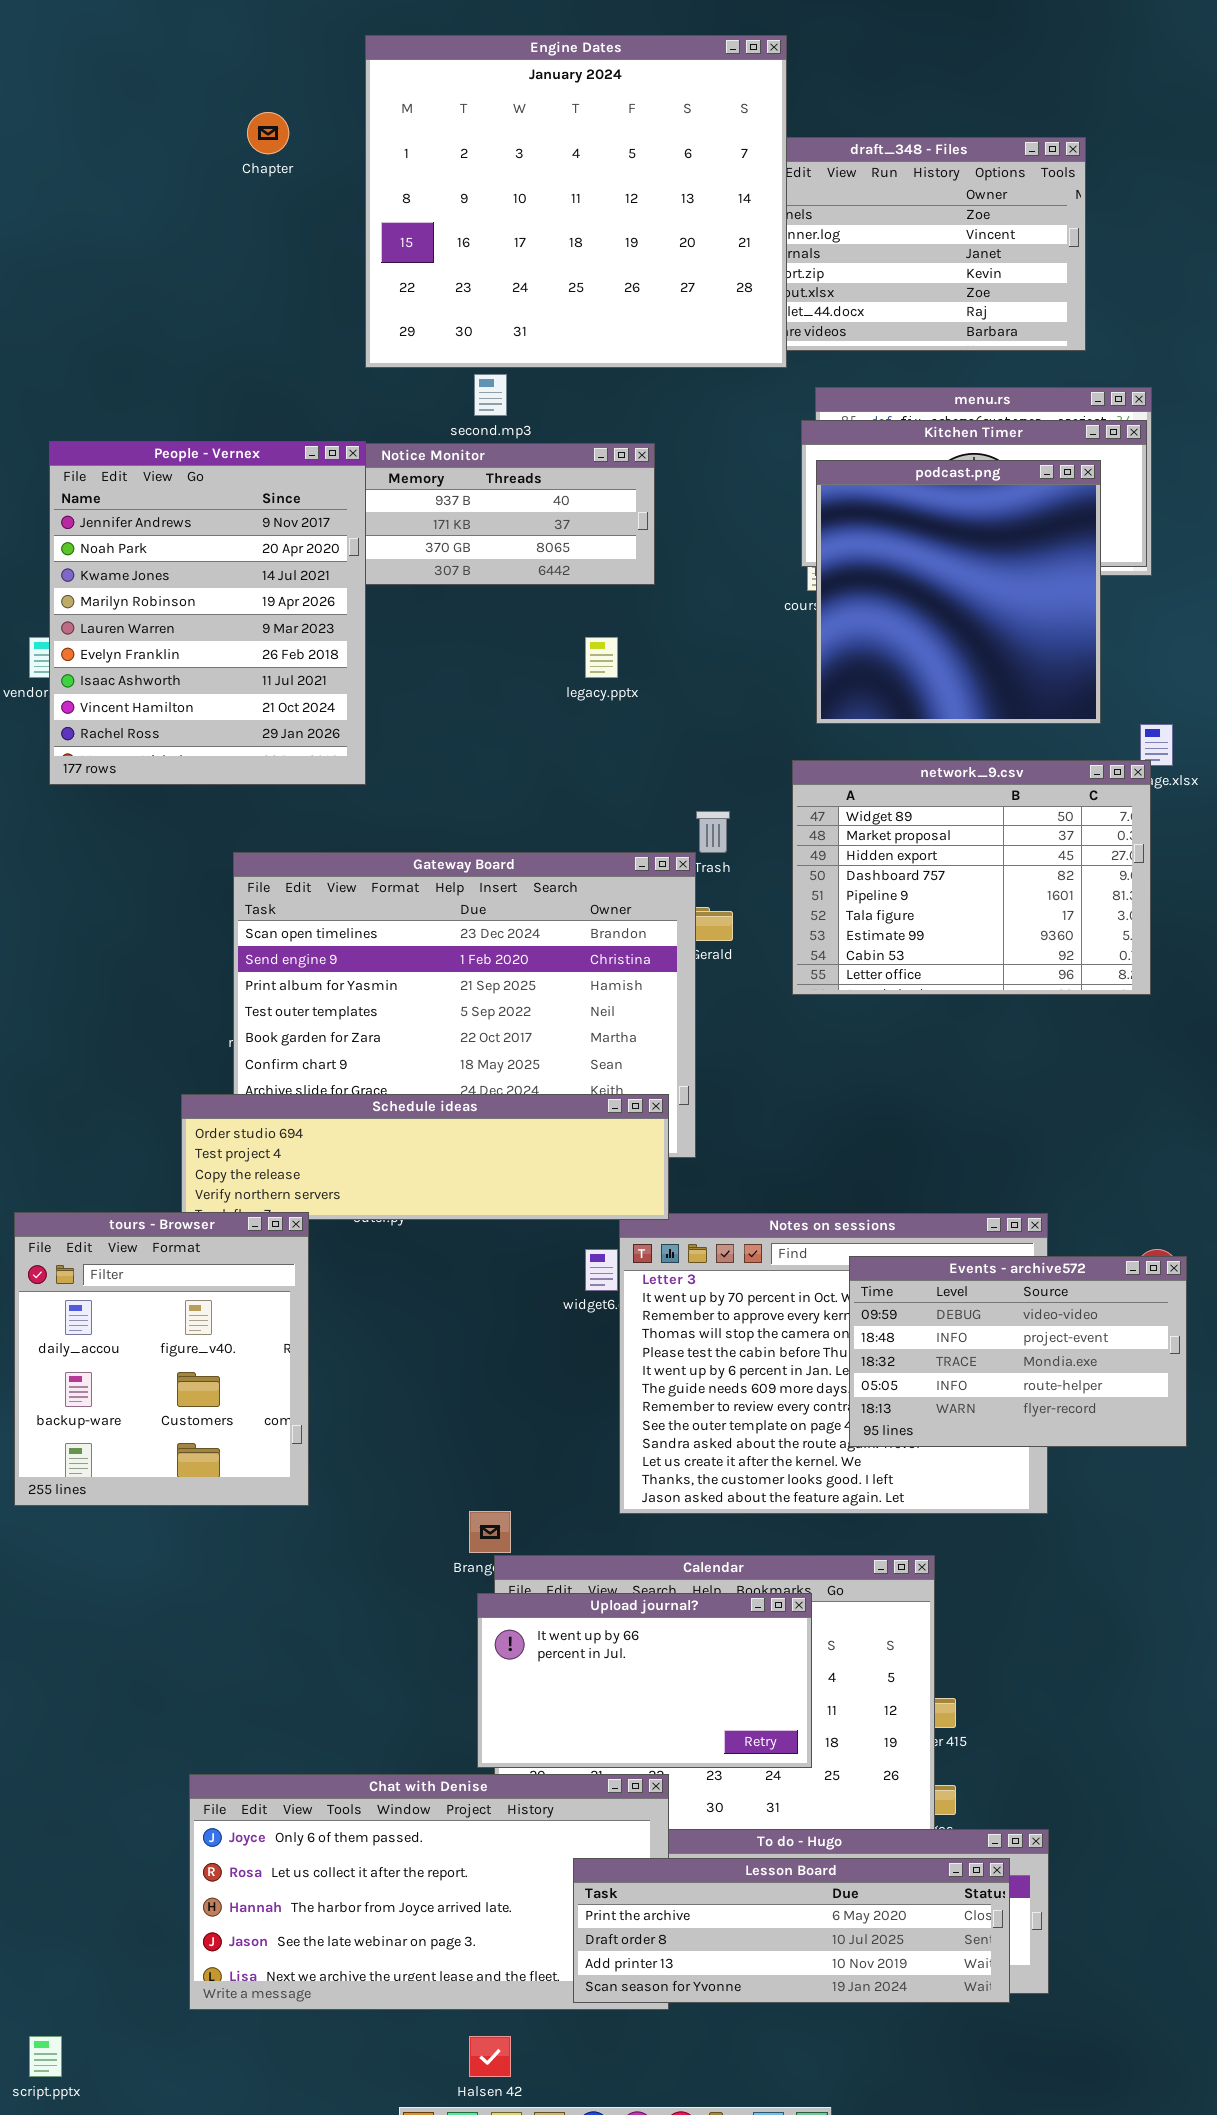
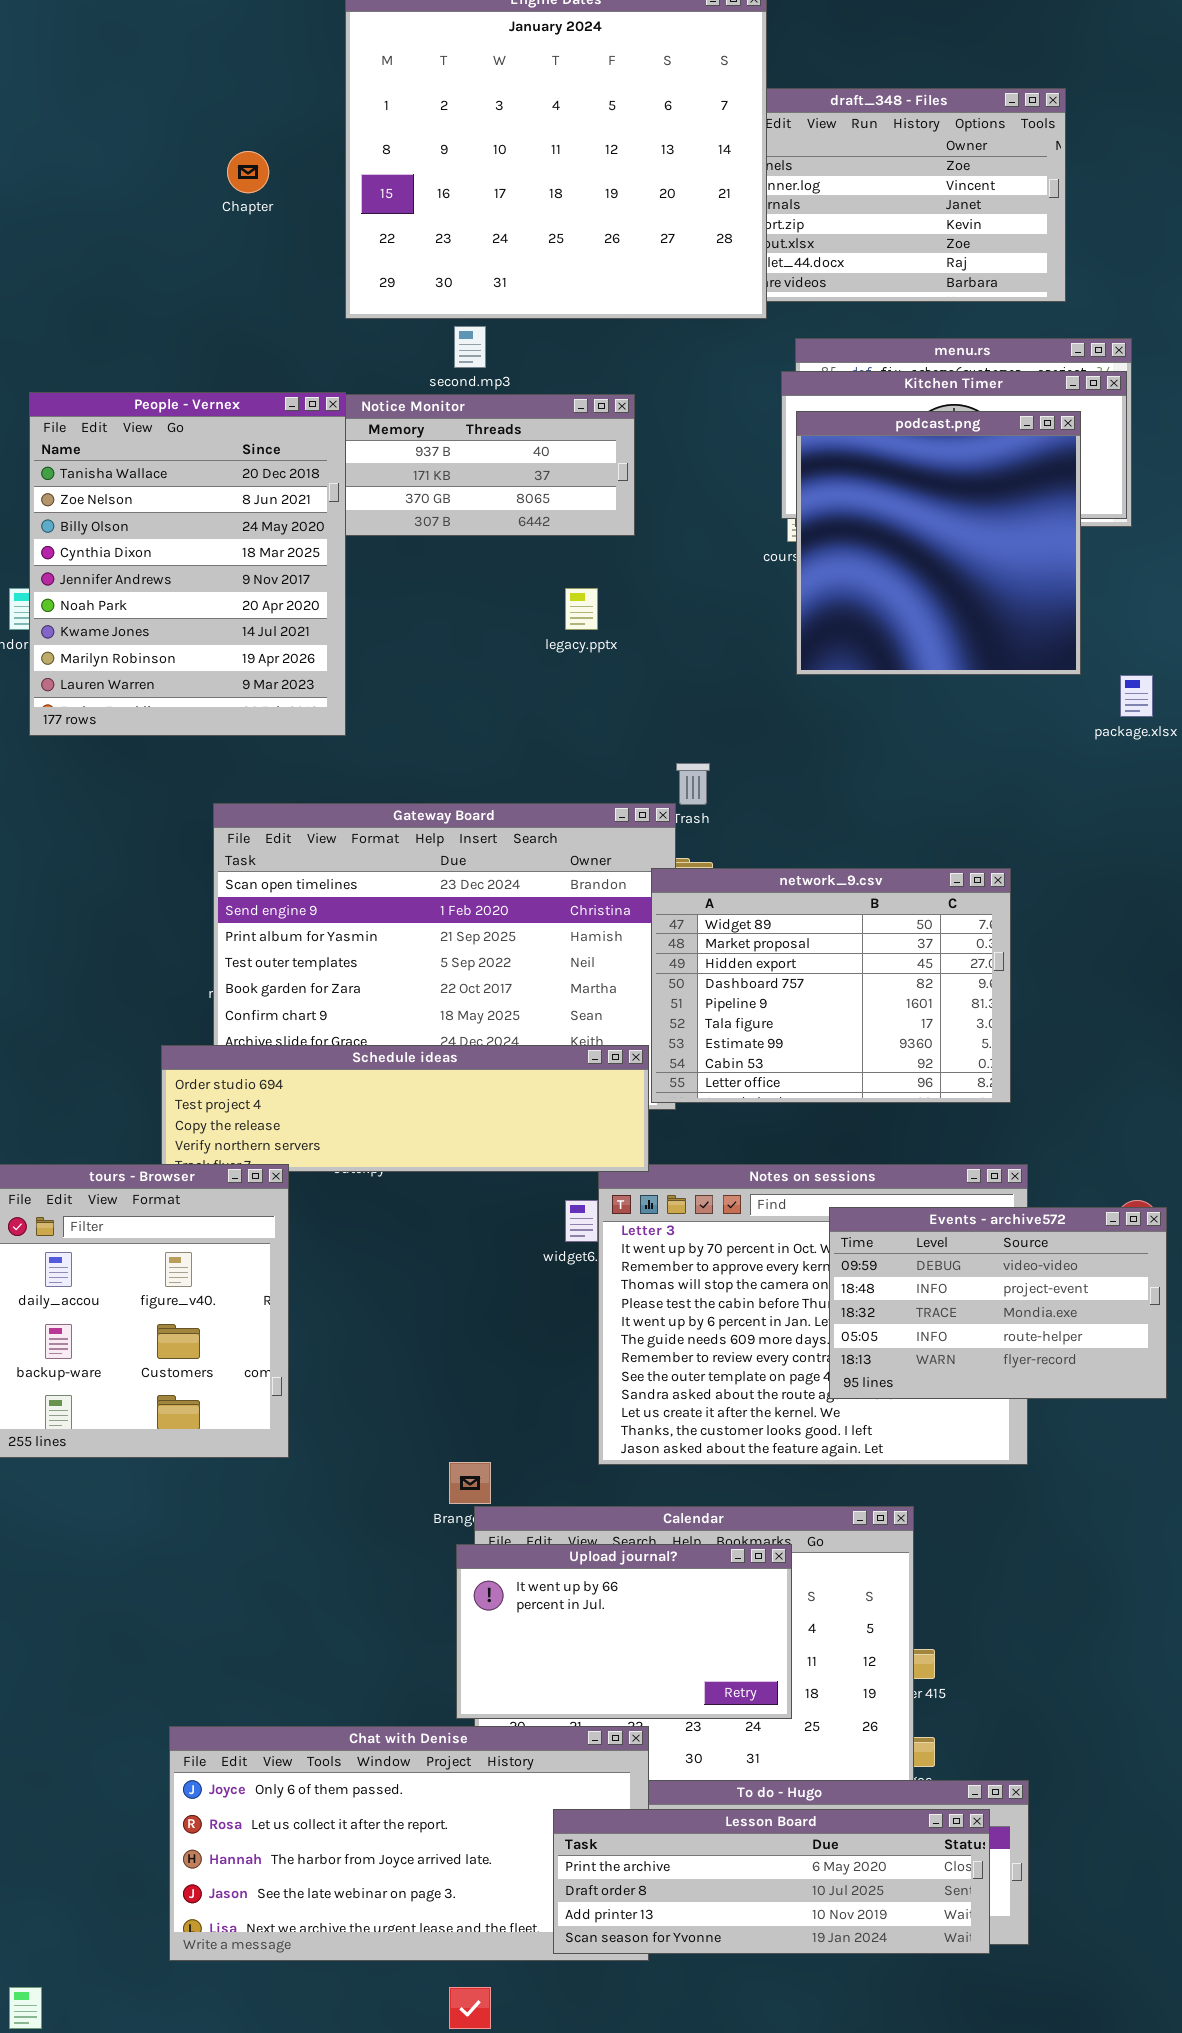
Chapter: [247,112,289,154] -> [227,151,269,193], moved
People - Vernex: [49,441,366,785] -> [29,392,346,736], scrolled up 4 rows
network_9.csv: [792,760,1151,995] -> [651,868,1011,1103], moved

